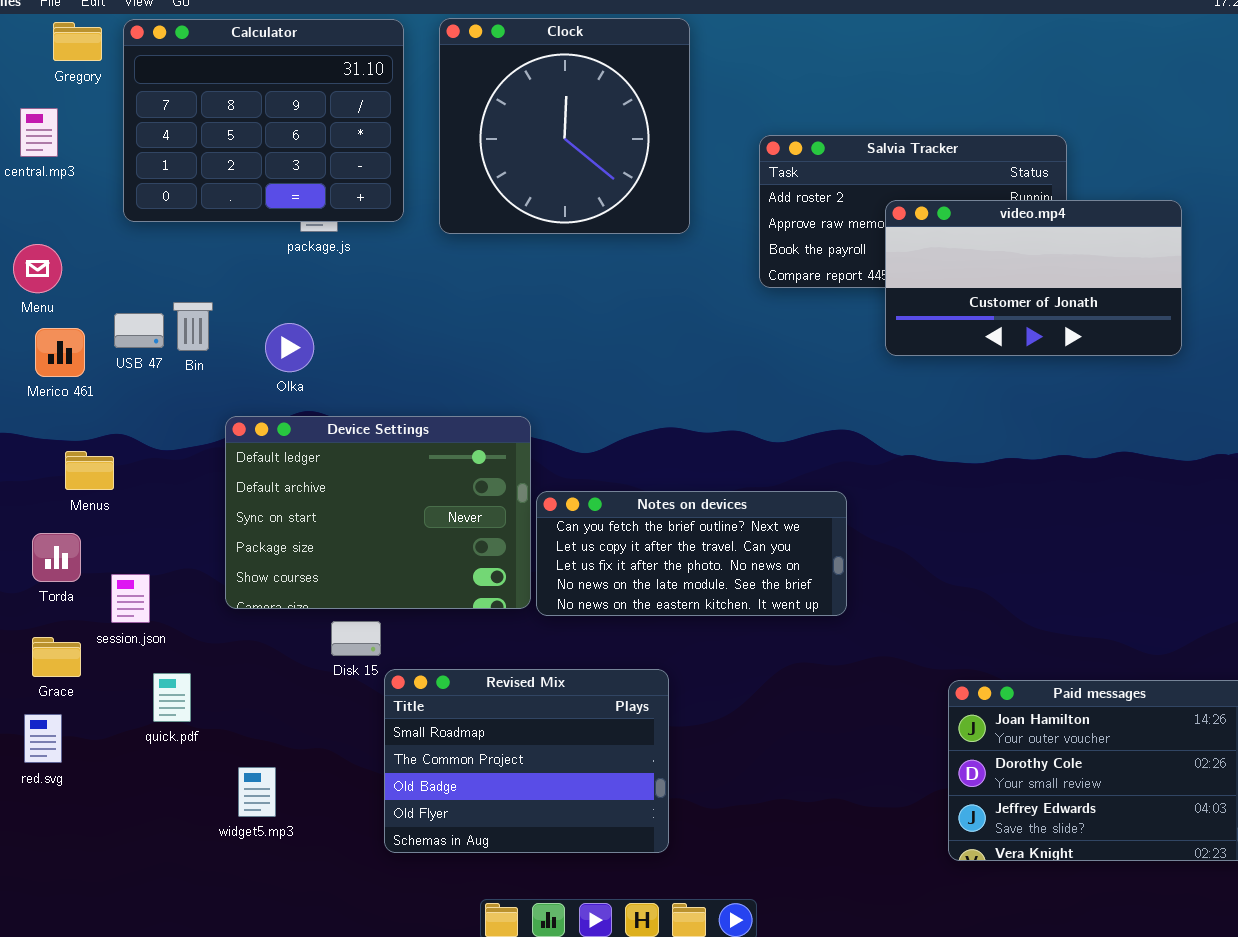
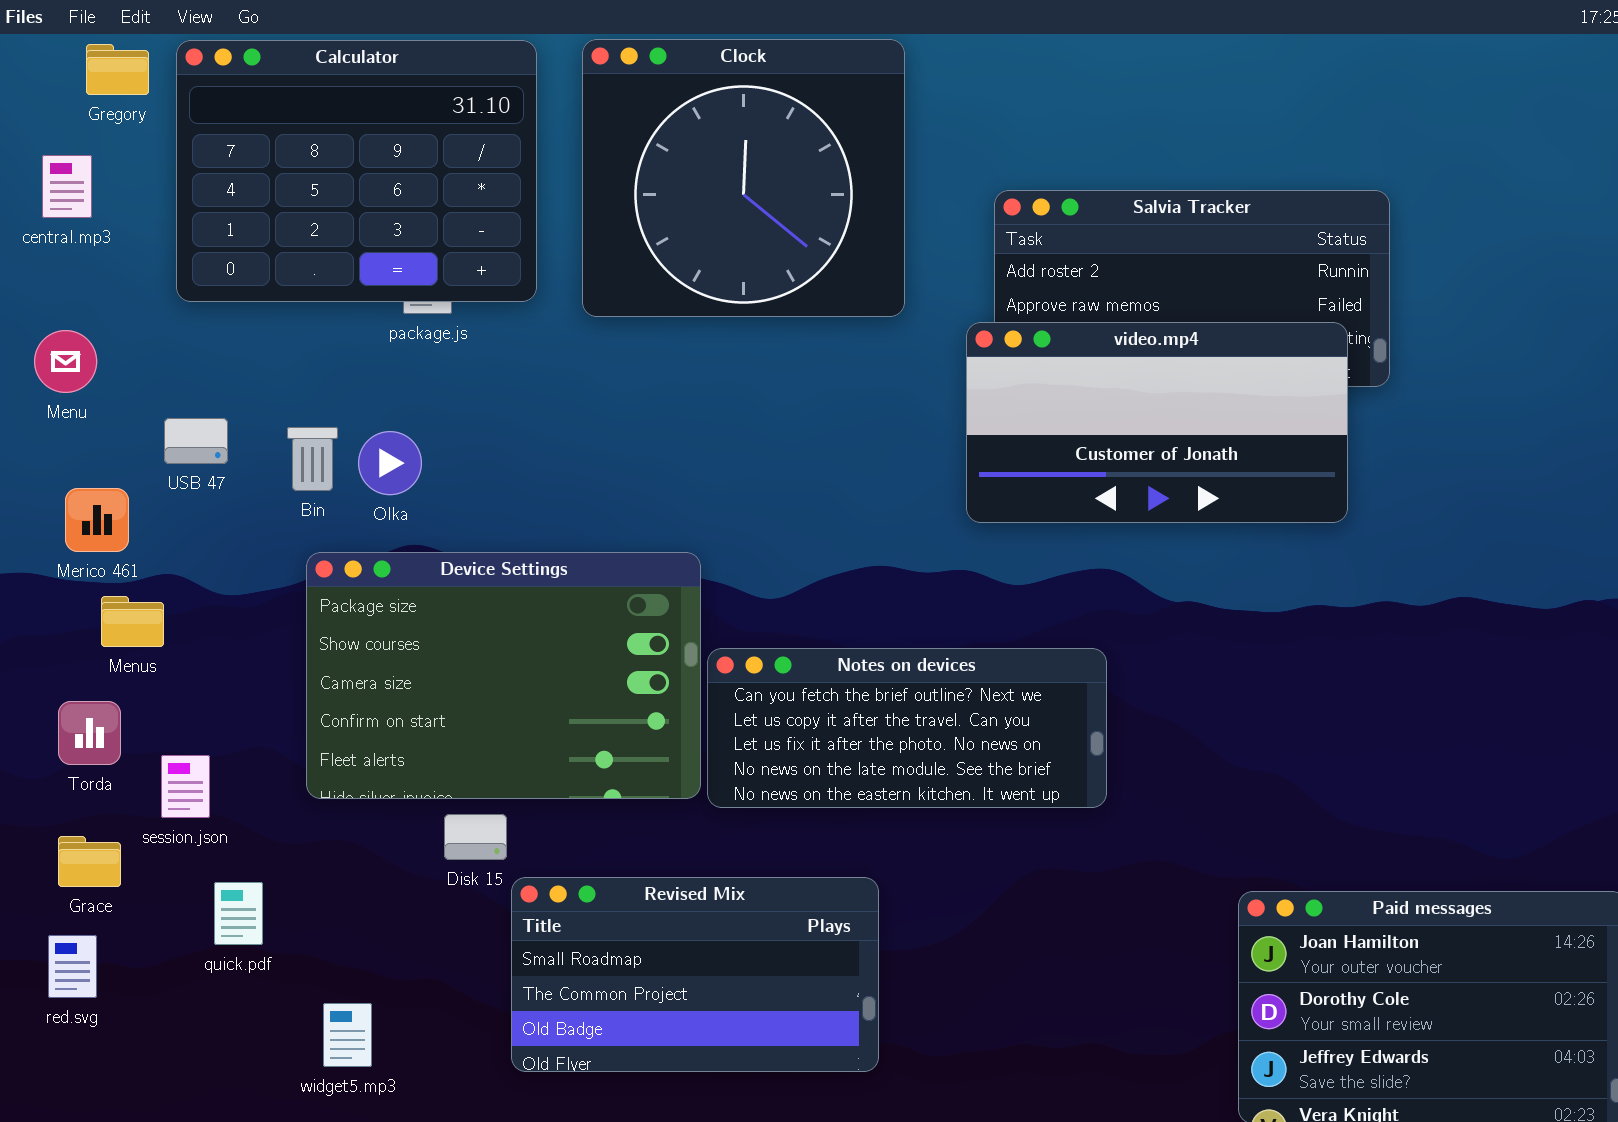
video.mp4: [885,200,1182,356] -> [966,322,1348,523], moved
Bin: [173,302,213,351] -> [287,427,338,491], moved
Merico 461: [35,328,85,377] -> [65,488,129,552], moved
Device Settings: [225,416,531,609] -> [306,552,701,799], scrolled down 3 rows
Revised Mix: [384,669,669,853] -> [511,877,879,1072], resized

